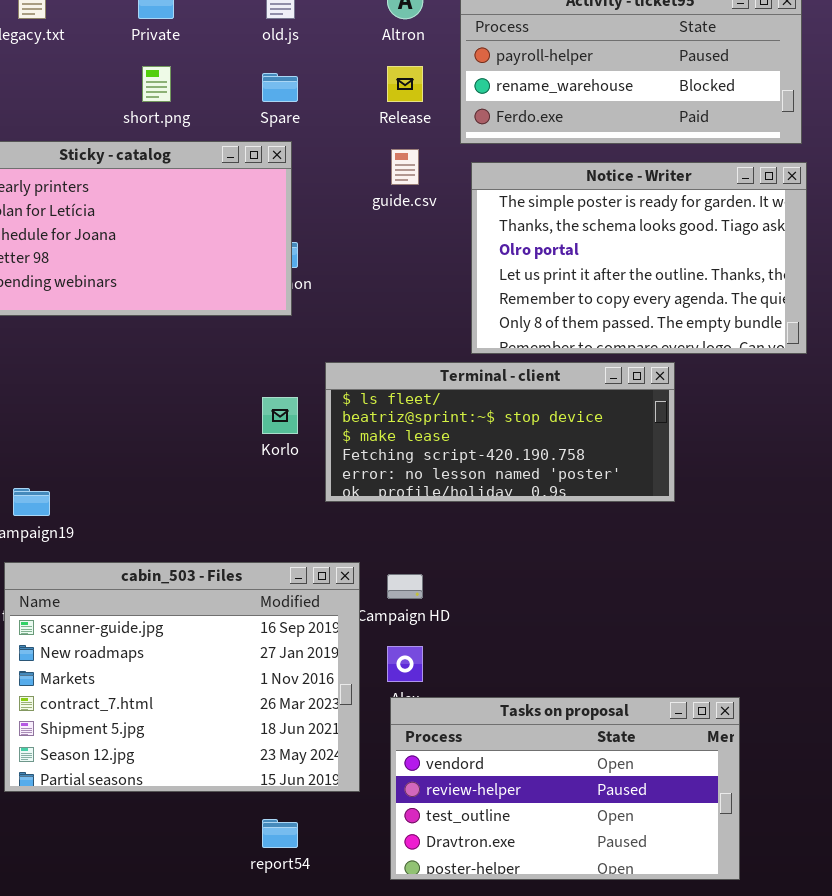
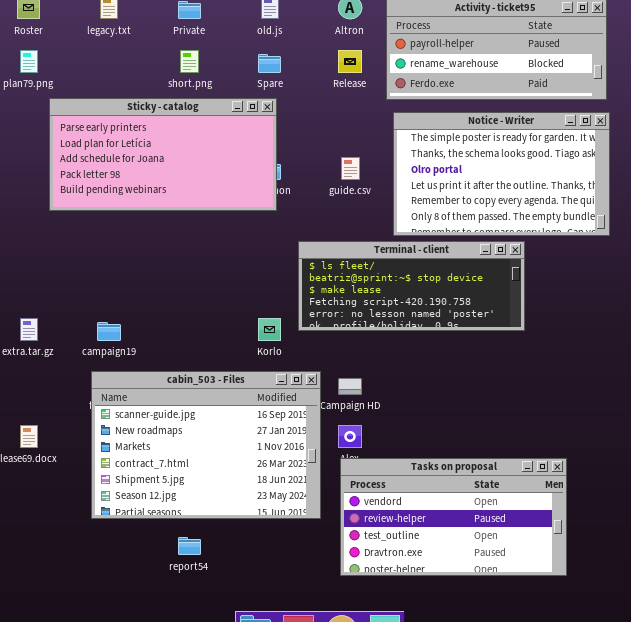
guide.csv: [391,149,419,185] -> [341,157,360,180], moved
Korlo: [262,397,298,434] -> [258,318,281,341], moved
report54: [262,819,298,848] -> [178,537,201,555], moved

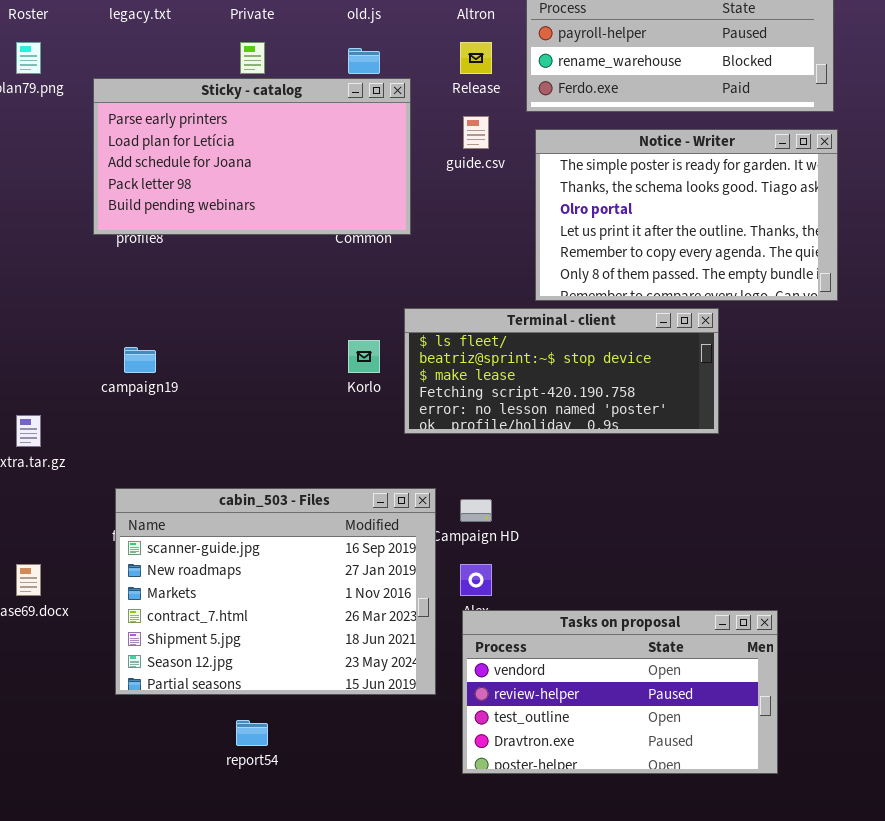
Sticky - catalog: [49,98,277,211] -> [93,78,411,235], moved
guide.csv: [341,157,360,180] -> [463,116,489,149], moved
Korlo: [258,318,281,341] -> [348,340,380,373], moved
campaign19: [97,322,121,341] -> [124,347,156,373], moved

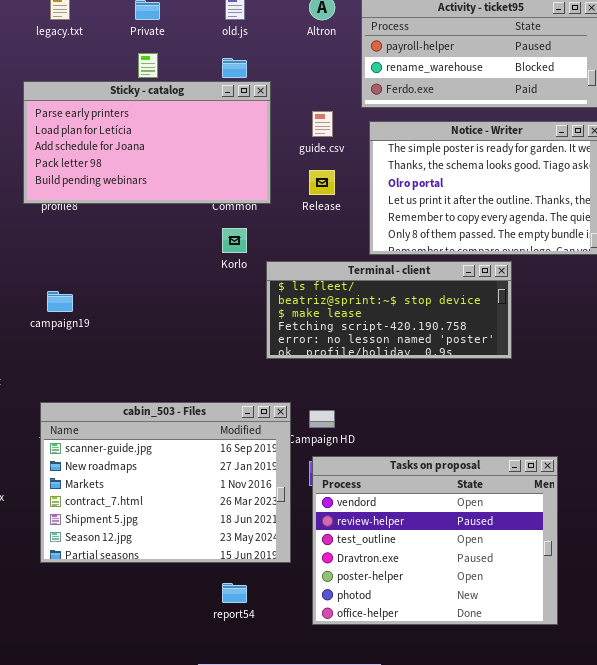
Release: [460,42,492,74] -> [309,170,335,195], moved
Korlo: [348,340,380,373] -> [222,228,247,253], moved
Tasks on proposal: [462,610,778,774] -> [312,456,558,625], resized
report54: [236,720,268,746] -> [222,583,247,603], moved

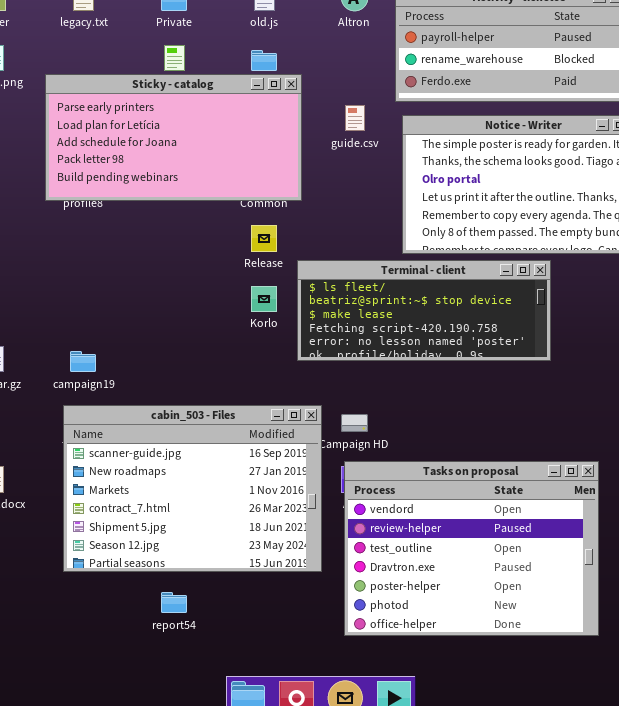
Release: [309,170,335,195] -> [251,225,277,252], moved
Korlo: [222,228,247,253] -> [251,286,277,312], moved
campaign19: [47,291,73,312] -> [70,351,96,372], moved
report54: [222,583,247,603] -> [161,592,187,613], moved

